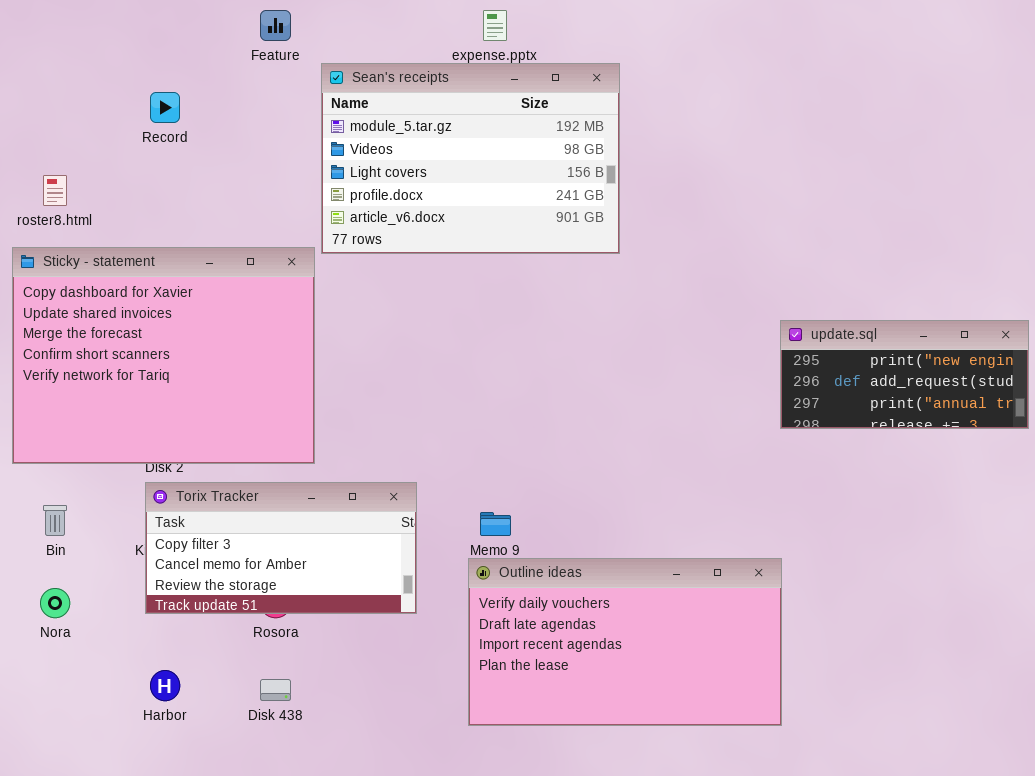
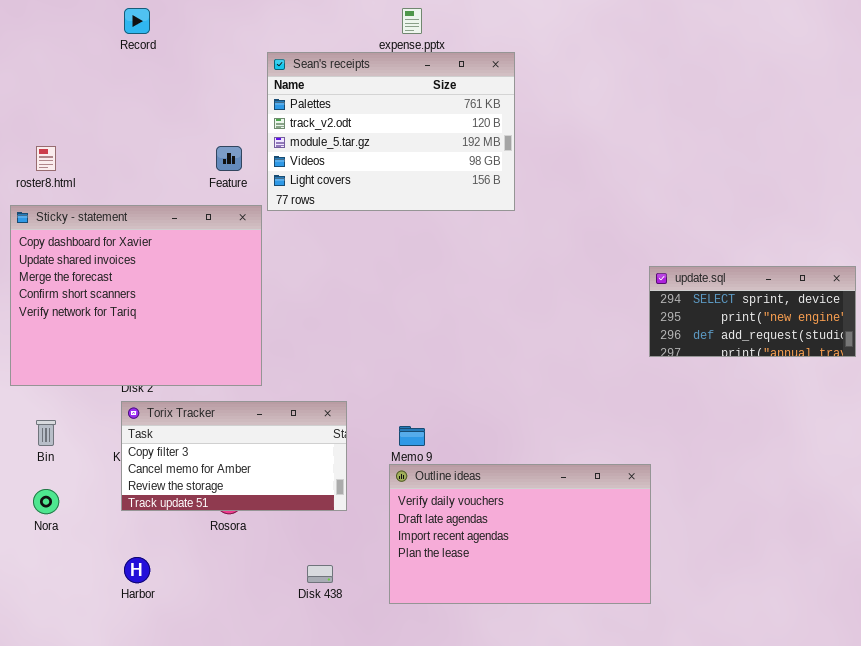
Feature: [260,10,291,41] -> [216,146,242,171], moved
Sean's receipts: [321,63,620,254] -> [267,52,515,211], scrolled up 2 rows
Record: [150,92,180,123] -> [124,8,150,34], moved
update.sql: [780,320,1029,429] -> [649,266,856,357], scrolled up 1 row
Disk 438: [260,679,291,701] -> [307,565,333,583], moved

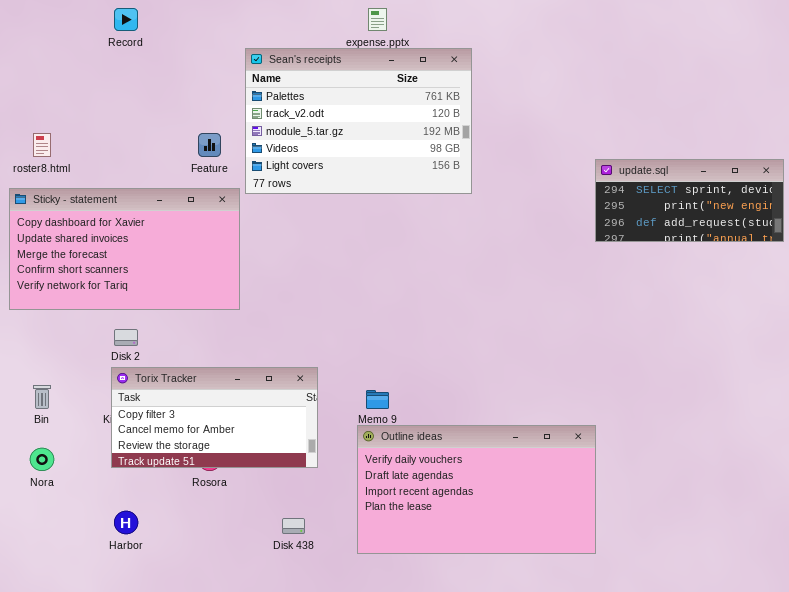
Sticky - statement: [10,205,262,386] -> [9,188,240,310], resized
update.sql: [649,266,856,357] -> [595,159,784,242], moved

